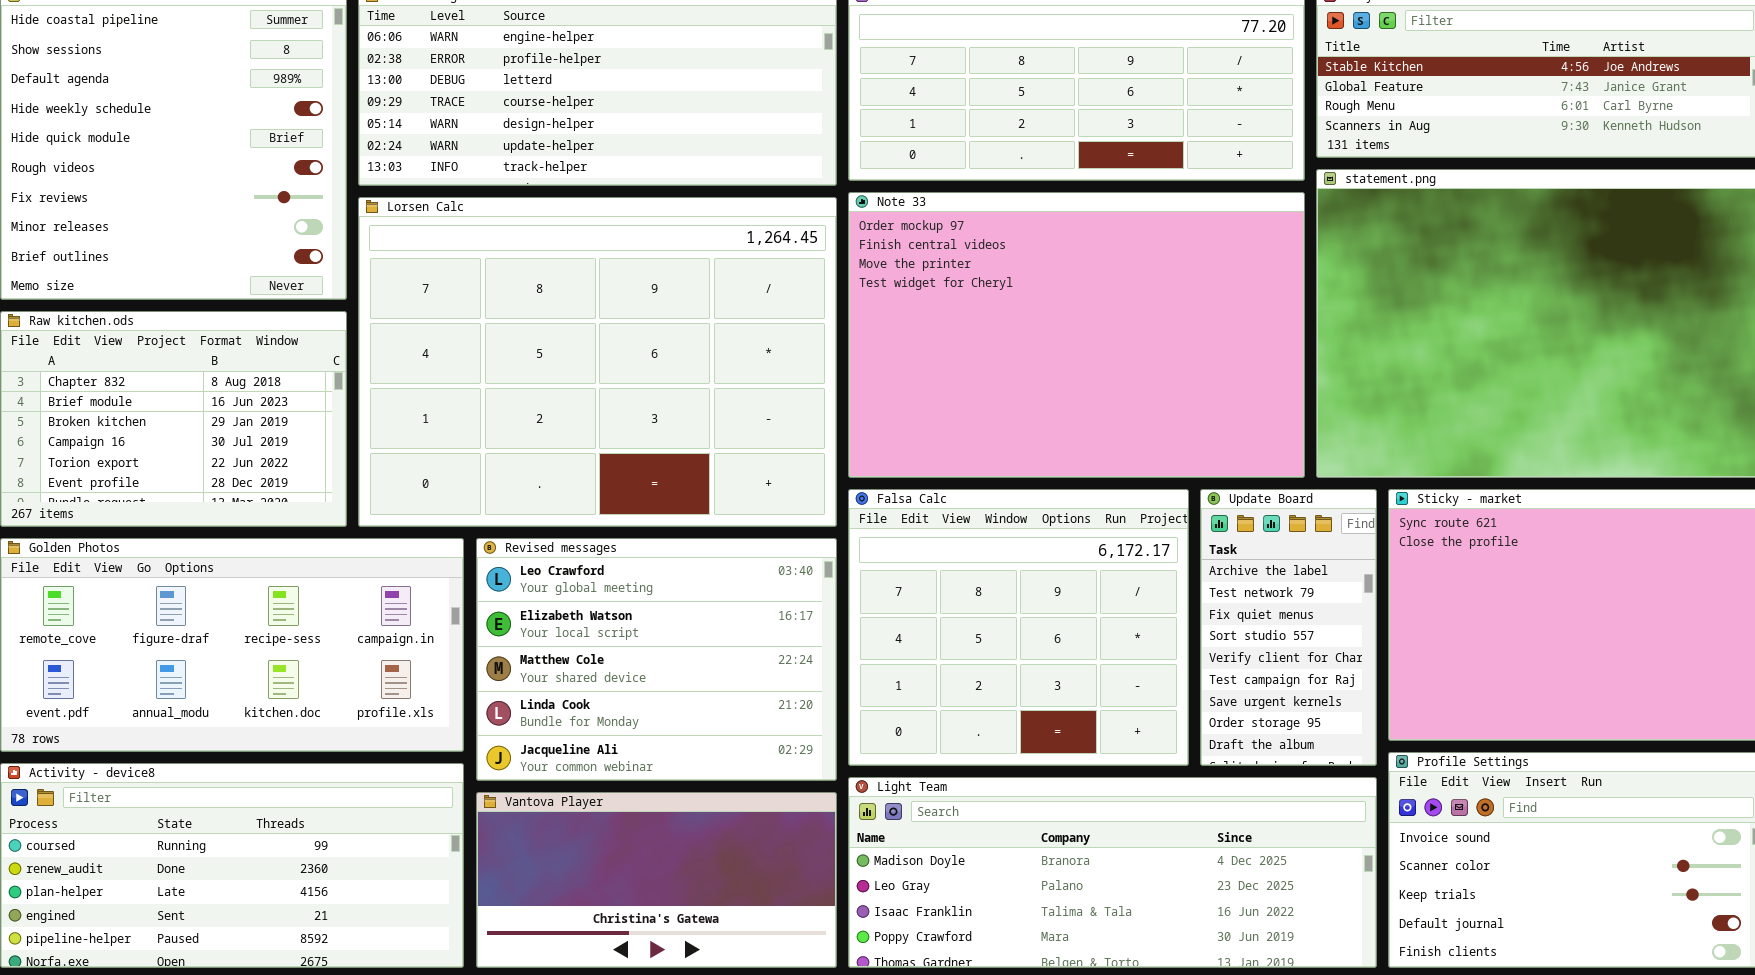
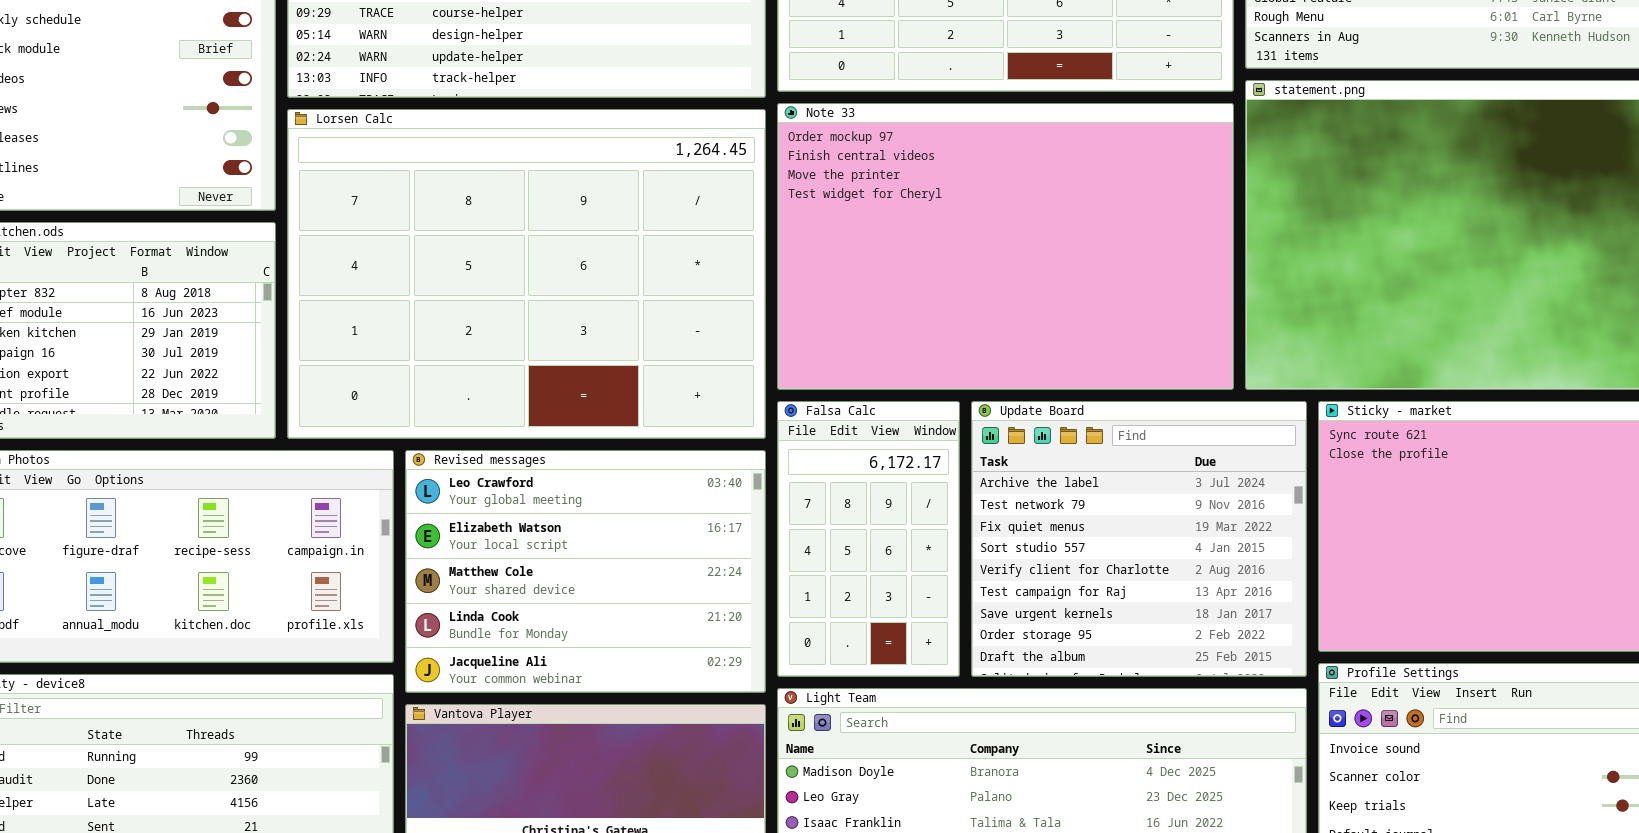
Falsa Calc: [848,489,1189,766] -> [777,401,960,677], resized
Update Board: [1200,489,1377,766] -> [971,401,1307,677], resized

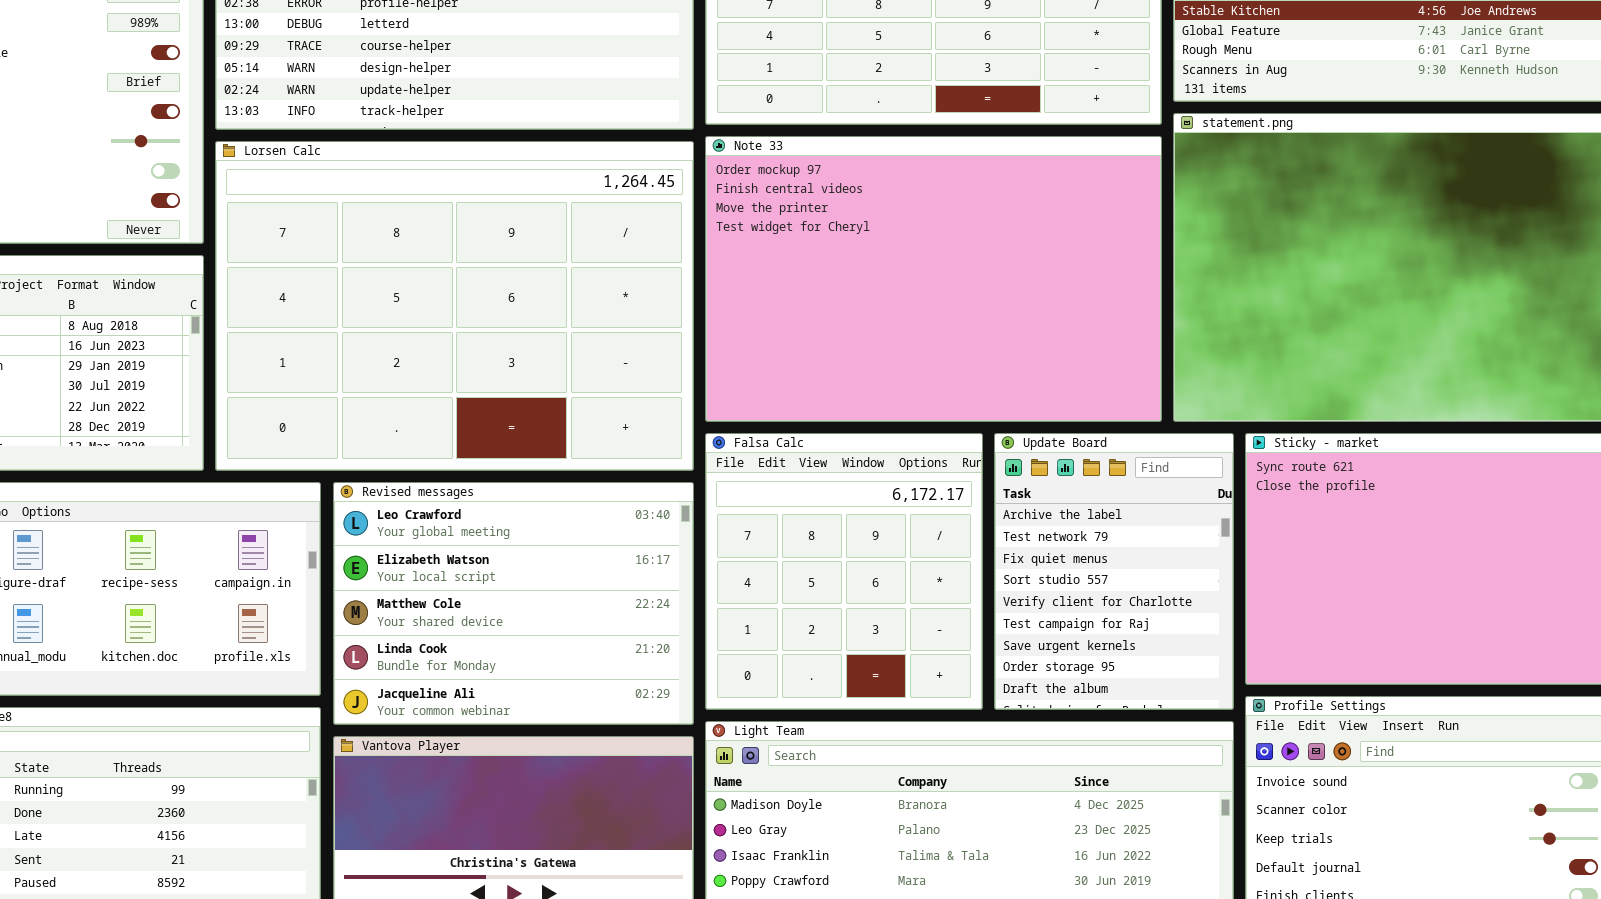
Falsa Calc: [777,401,960,677] -> [705,433,983,710], resized
Update Board: [971,401,1307,677] -> [994,433,1234,710], resized

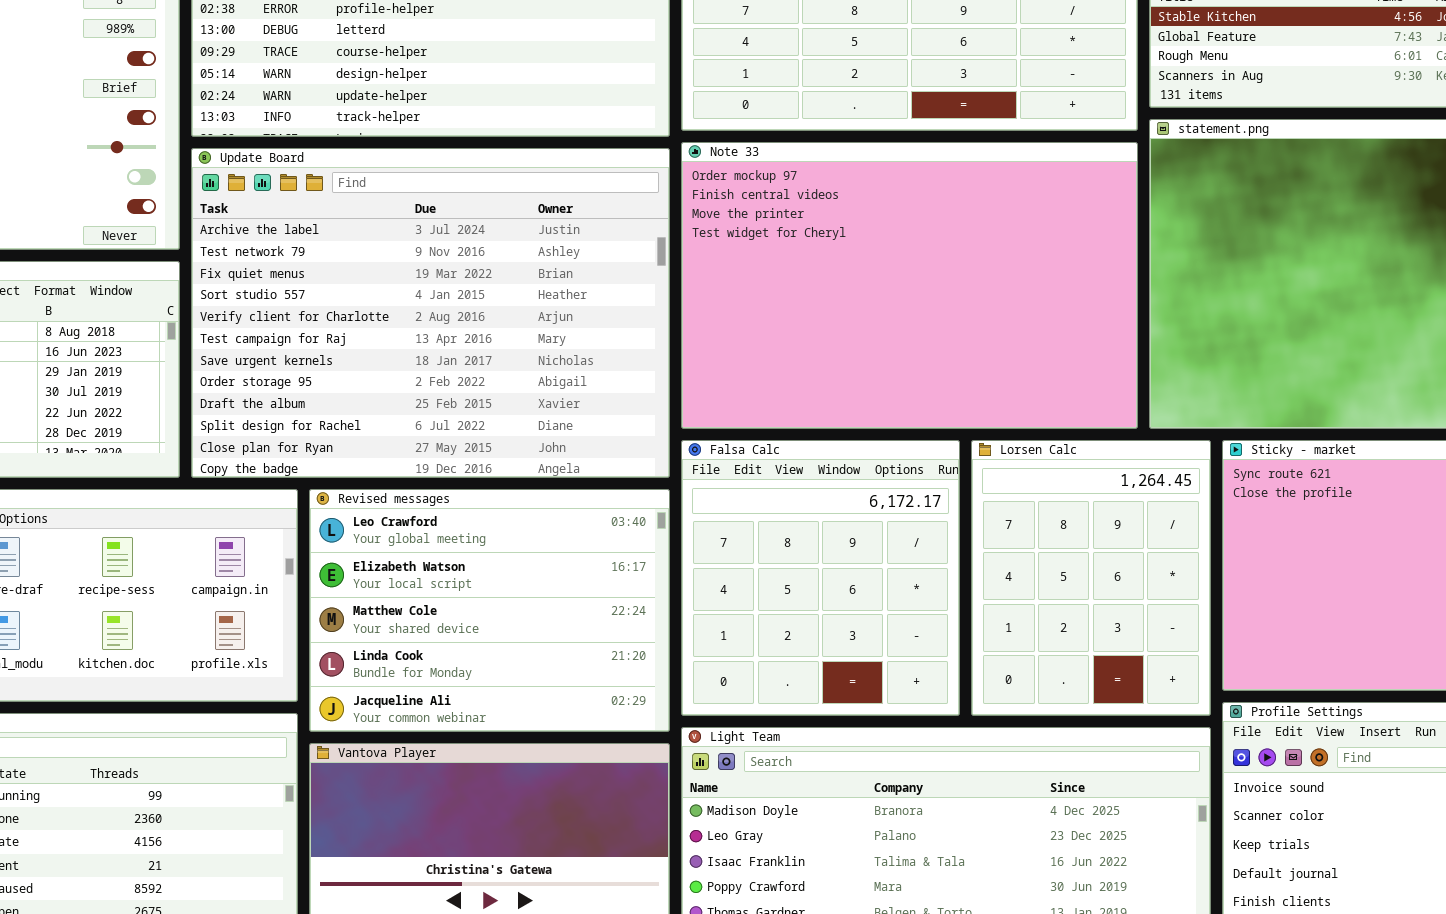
Lorsen Calc: [215,141,694,471] -> [971,440,1211,716], moved, resized
Update Board: [994,433,1234,710] -> [191,148,670,478], moved, resized

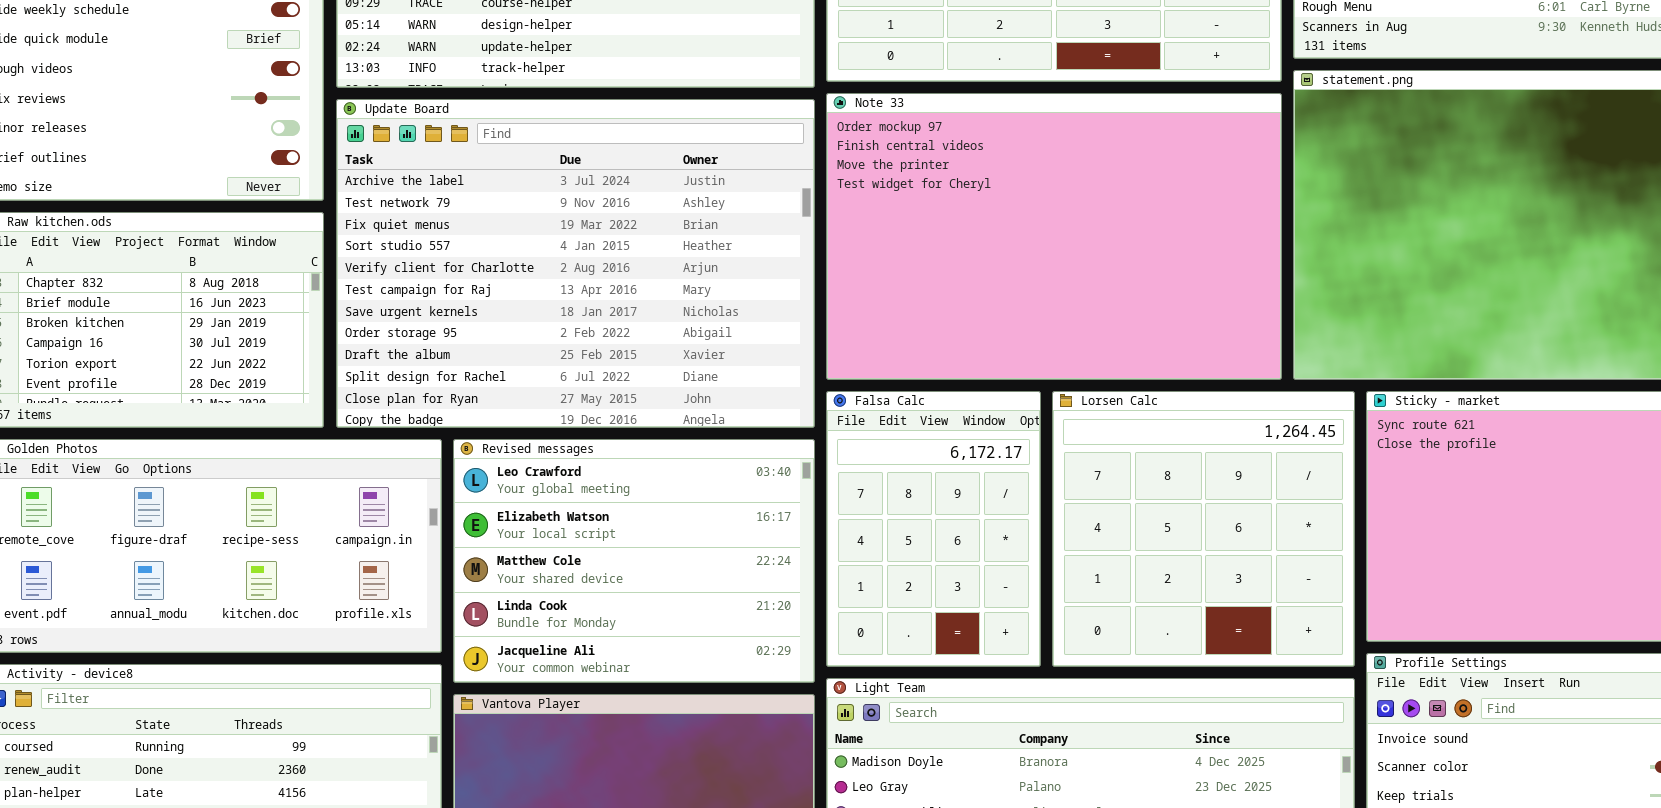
Falsa Calc: [681,440,960,716] -> [826,391,1041,667], resized
Lorsen Calc: [971,440,1211,716] -> [1052,391,1355,667], resized

